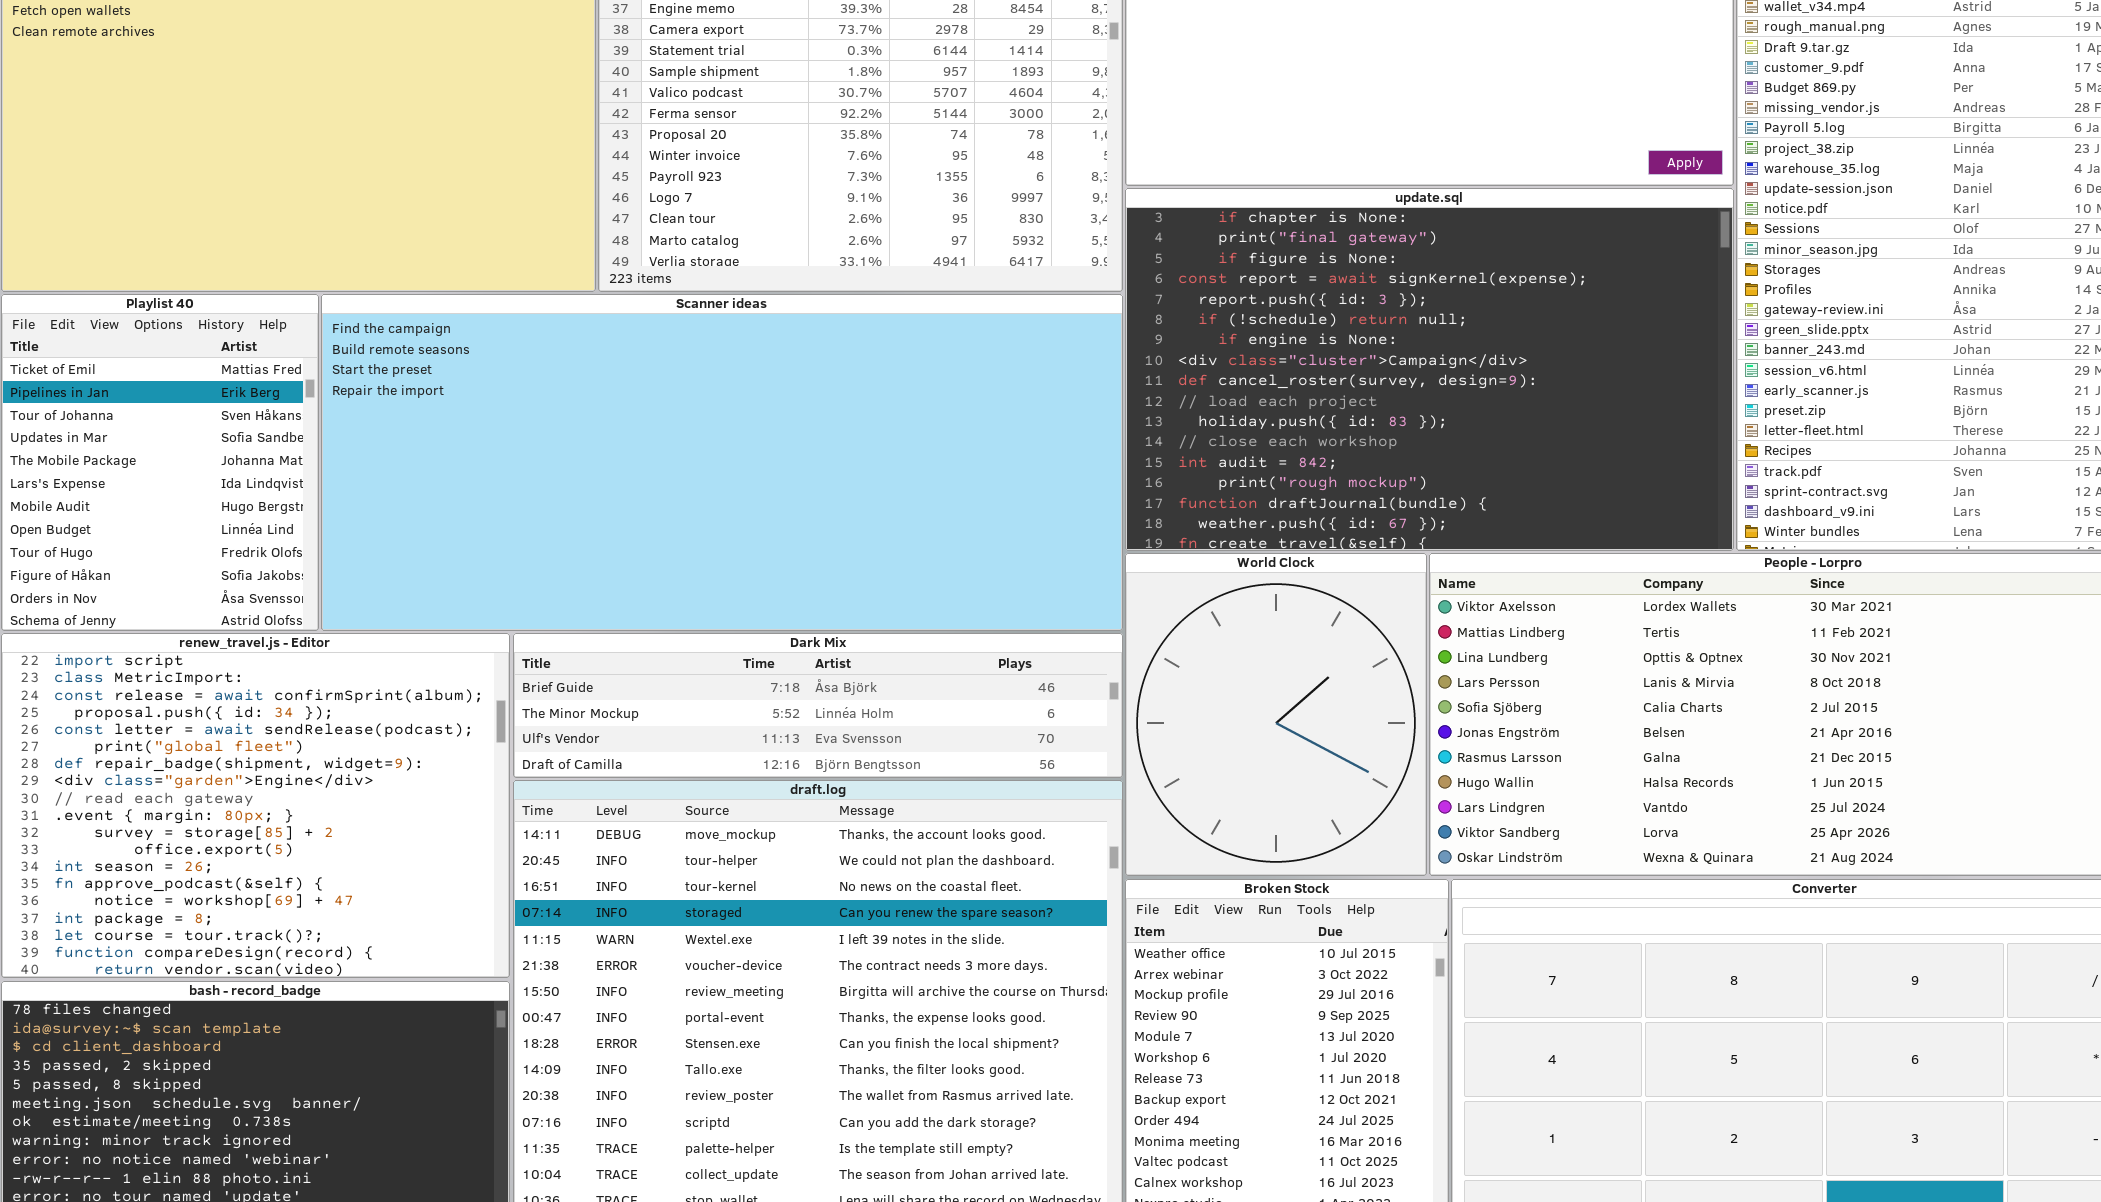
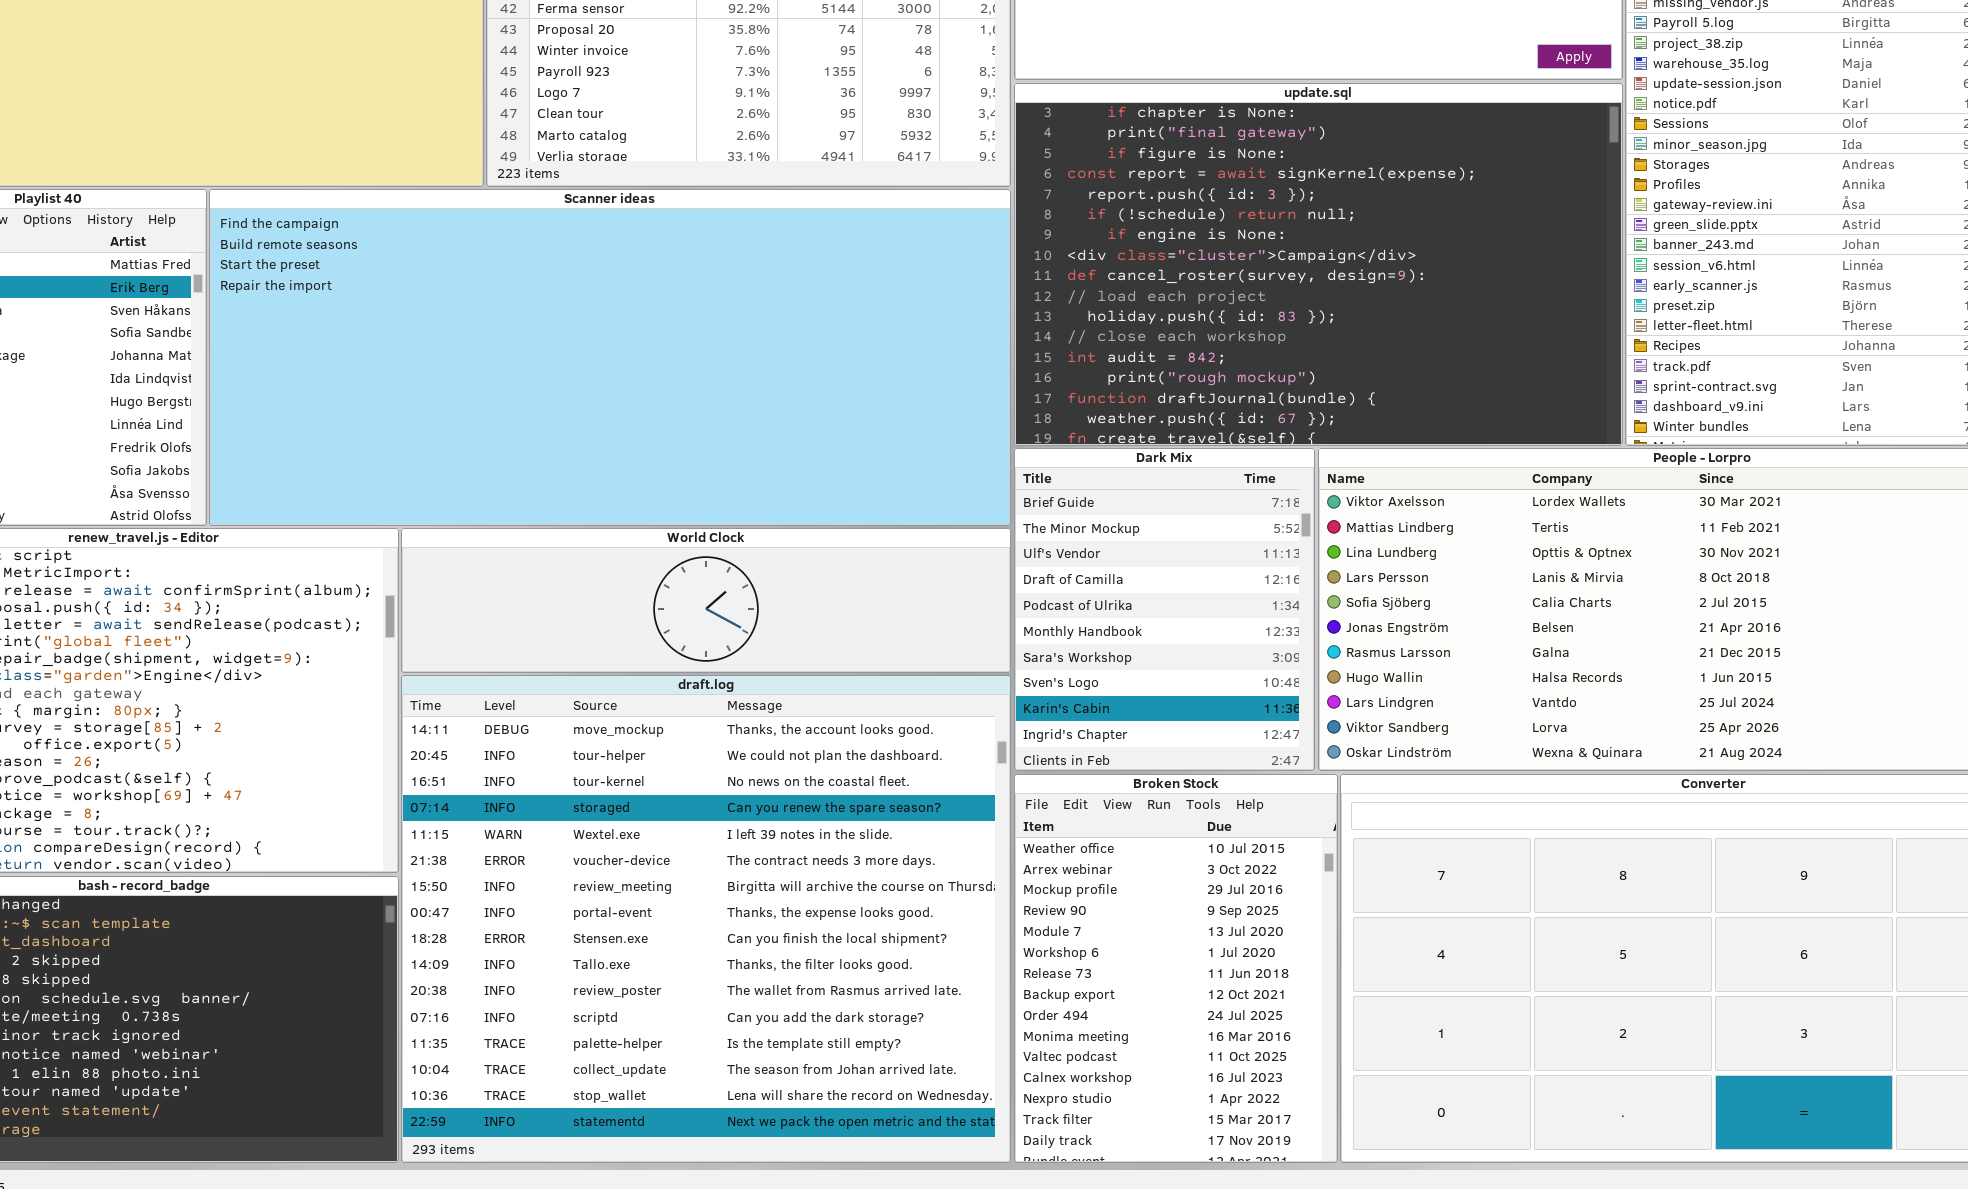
World Clock: [1125,553,1427,876] -> [401,528,1011,673], moved, resized
Dark Mix: [513,633,1123,778] -> [1014,448,1315,771], moved, resized

